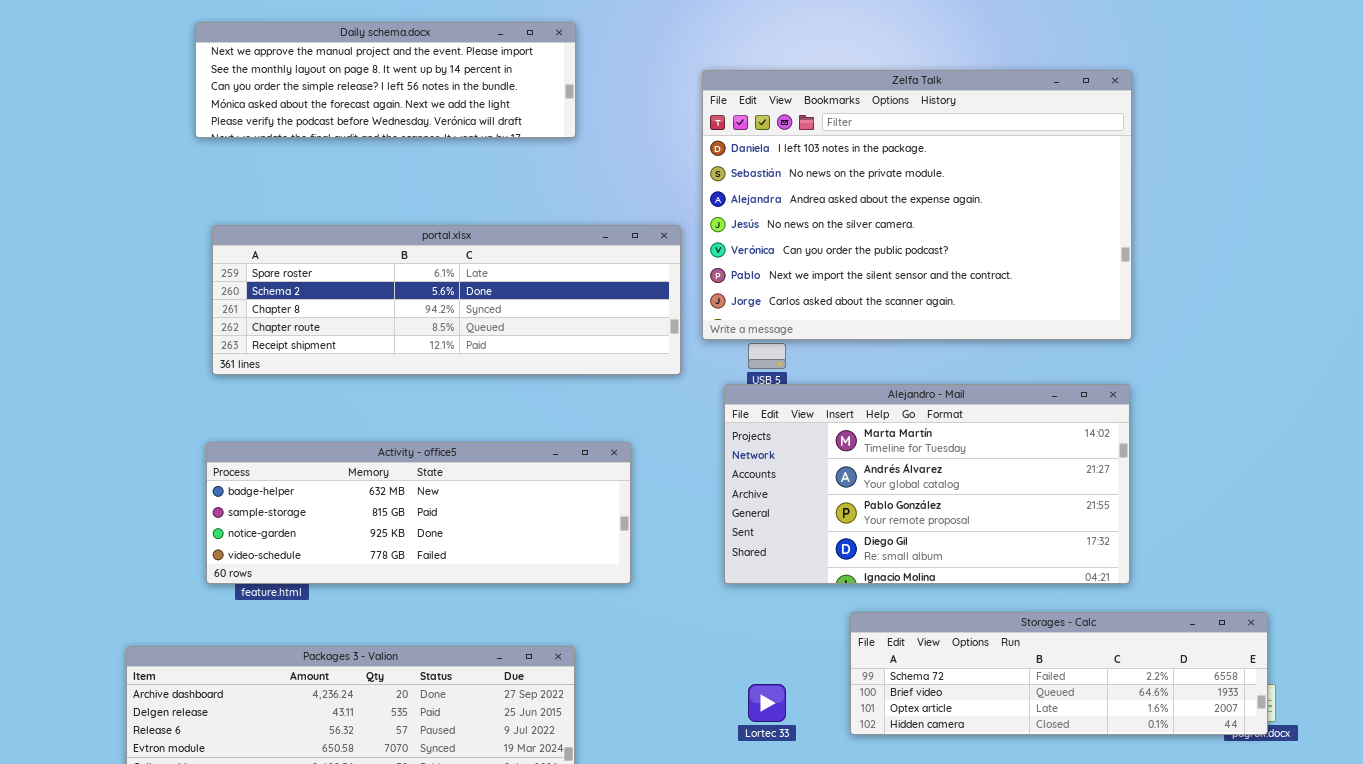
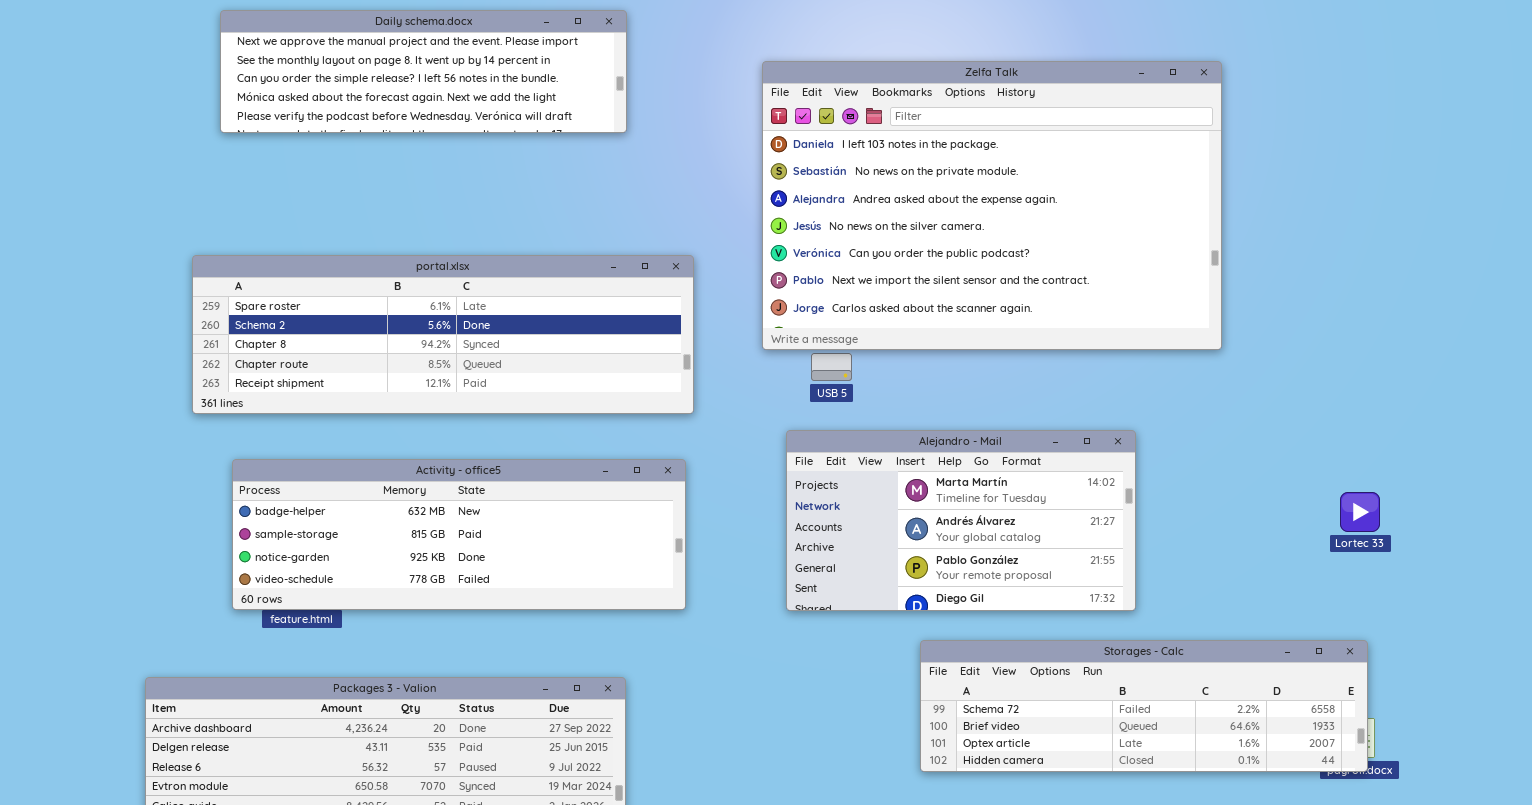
portal.xlsx: [212,225,681,375] -> [192,255,694,414], moved
Alejandro - Mail: [724,384,1130,584] -> [786,430,1136,611], resized
Lortec 33: [748,684,786,722] -> [1340,492,1380,532], moved

